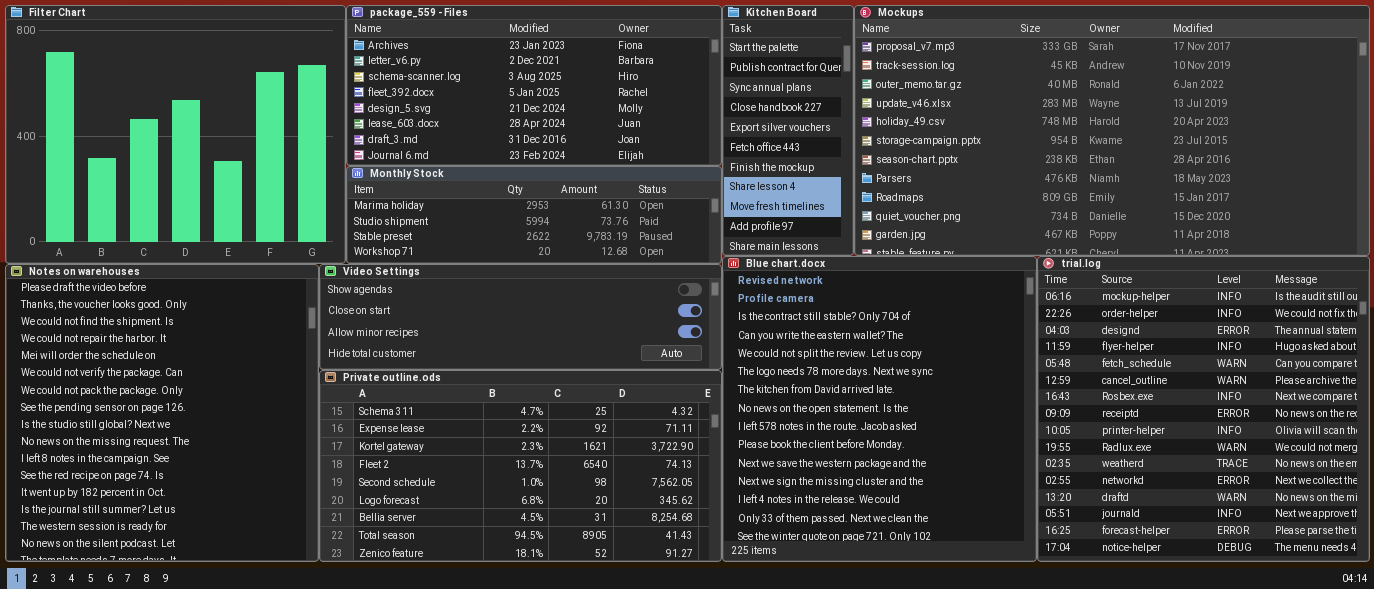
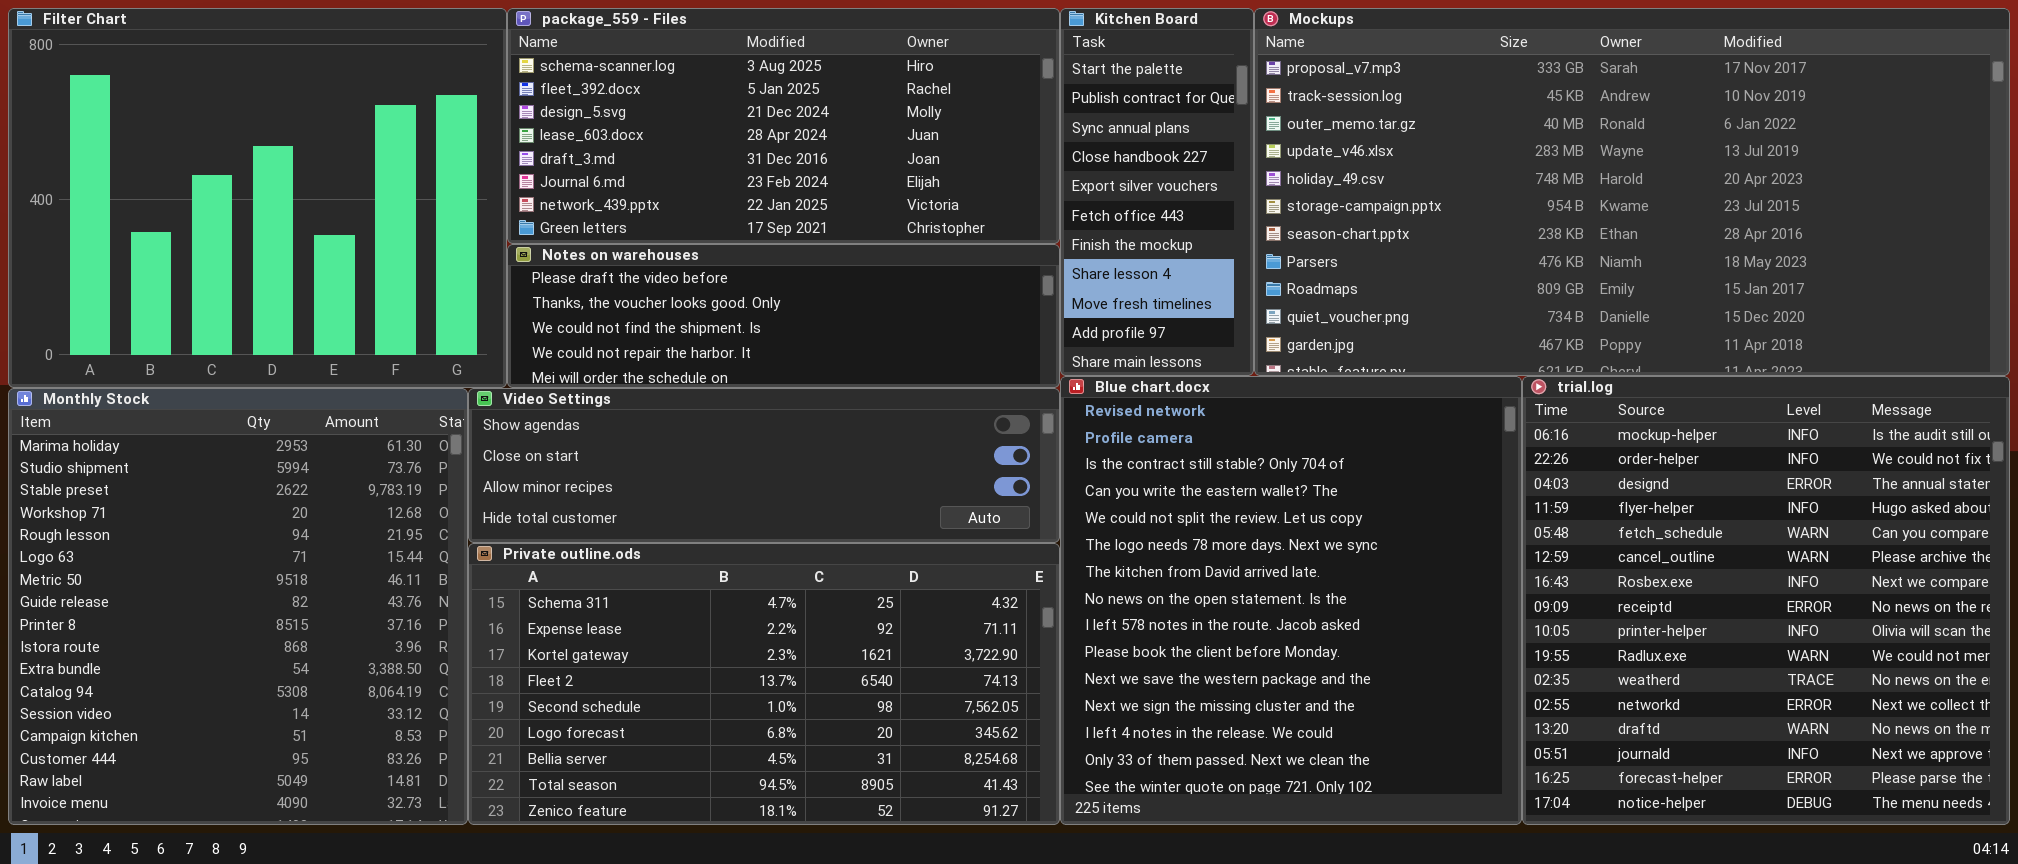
package_559 - Files: [346,5,722,166] -> [507,8,1060,244], scrolled down 2 rows
Monthly Stock: [346,166,722,264] -> [8,388,468,825], moved, resized
Notes on warehouses: [5,264,319,562] -> [507,244,1060,388], moved, resized

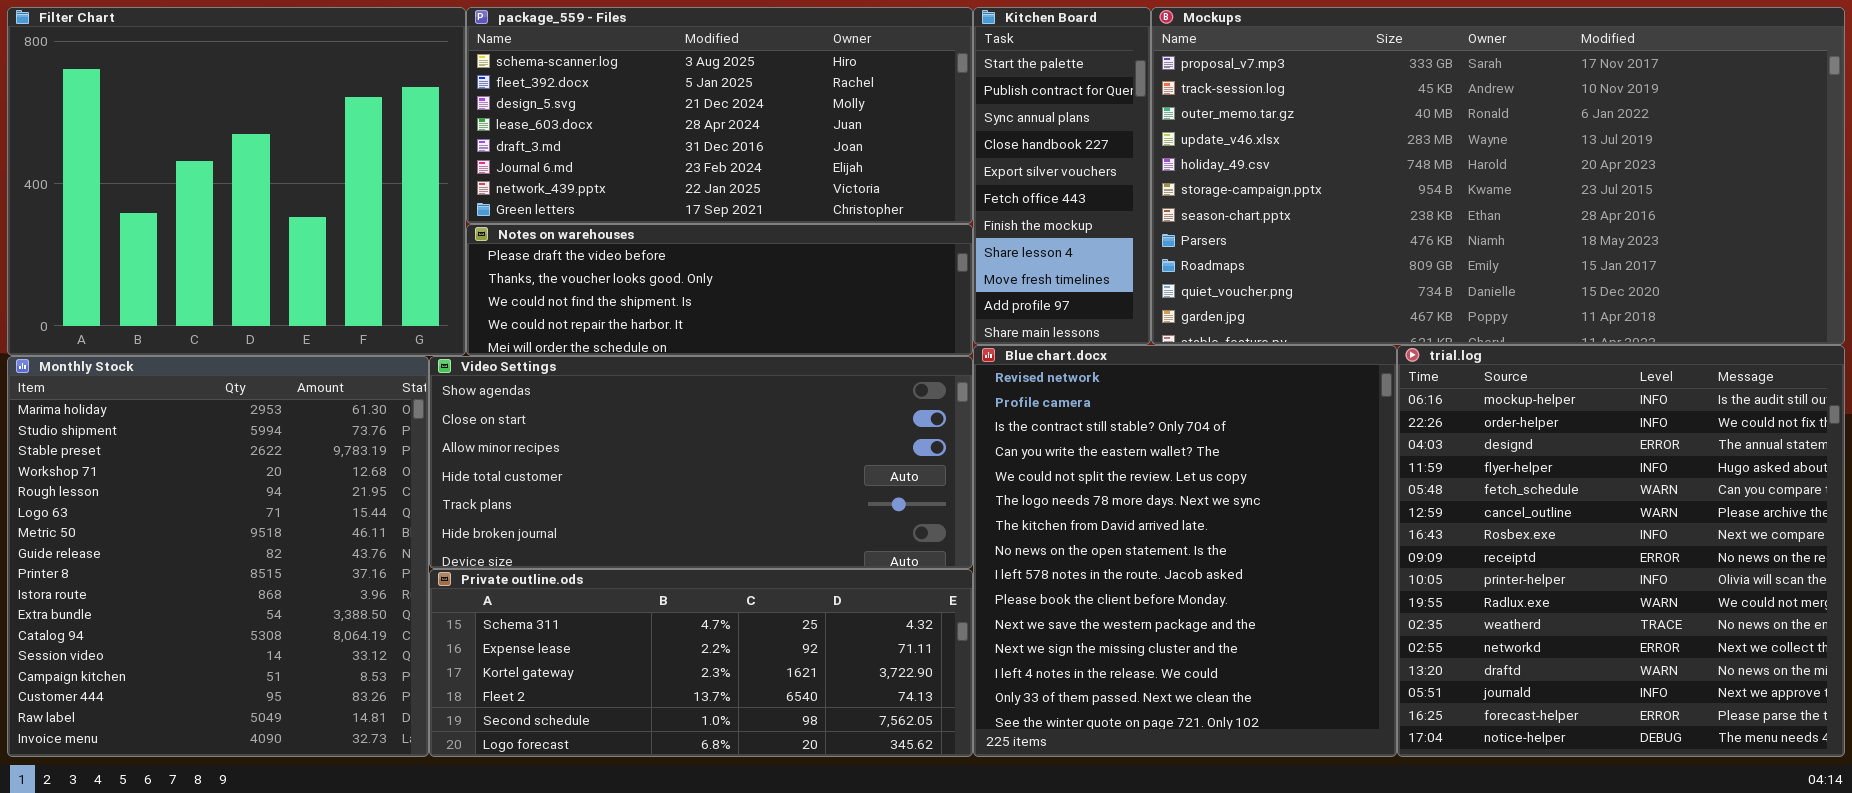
Video Settings: [468,388,1060,543] -> [429,356,973,569], resized
Private outline.ods: [468,543,1060,825] -> [429,569,973,757], resized

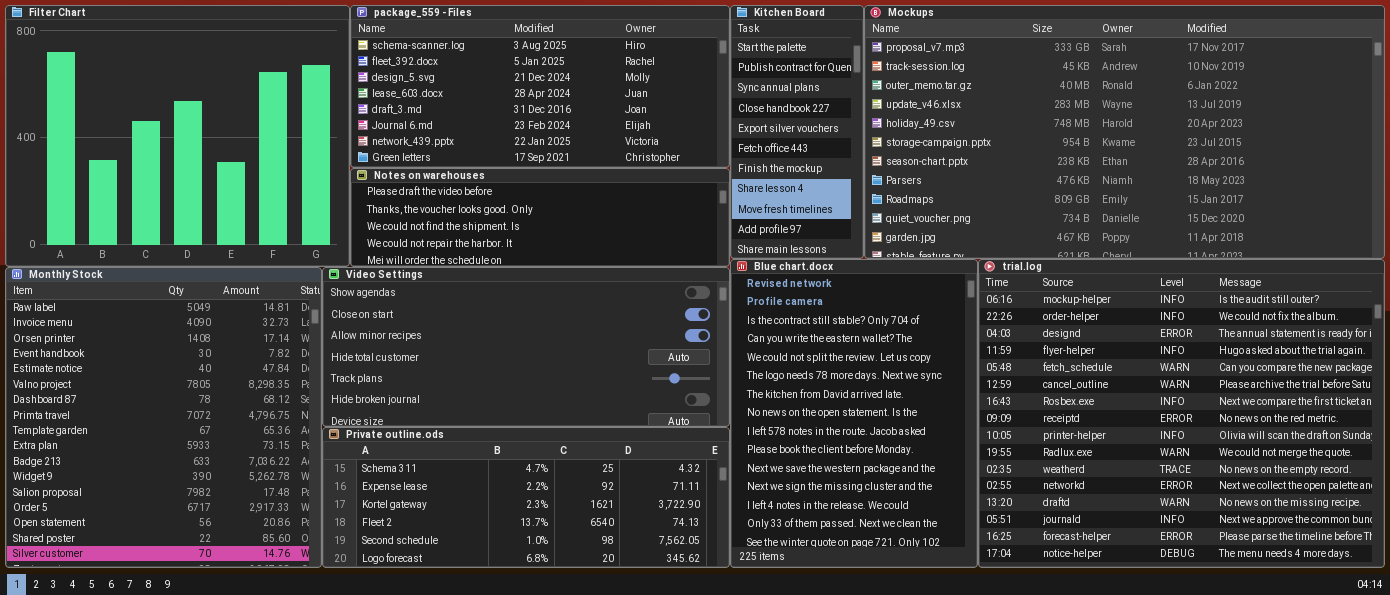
Blue chart.docx: [973,345,1397,757] -> [730,259,978,568], resized
trial.log: [1397,345,1845,757] -> [978,259,1385,568], resized
Monthly Stock: [7,356,429,757] -> [5,267,322,568], scrolled down 15 rows

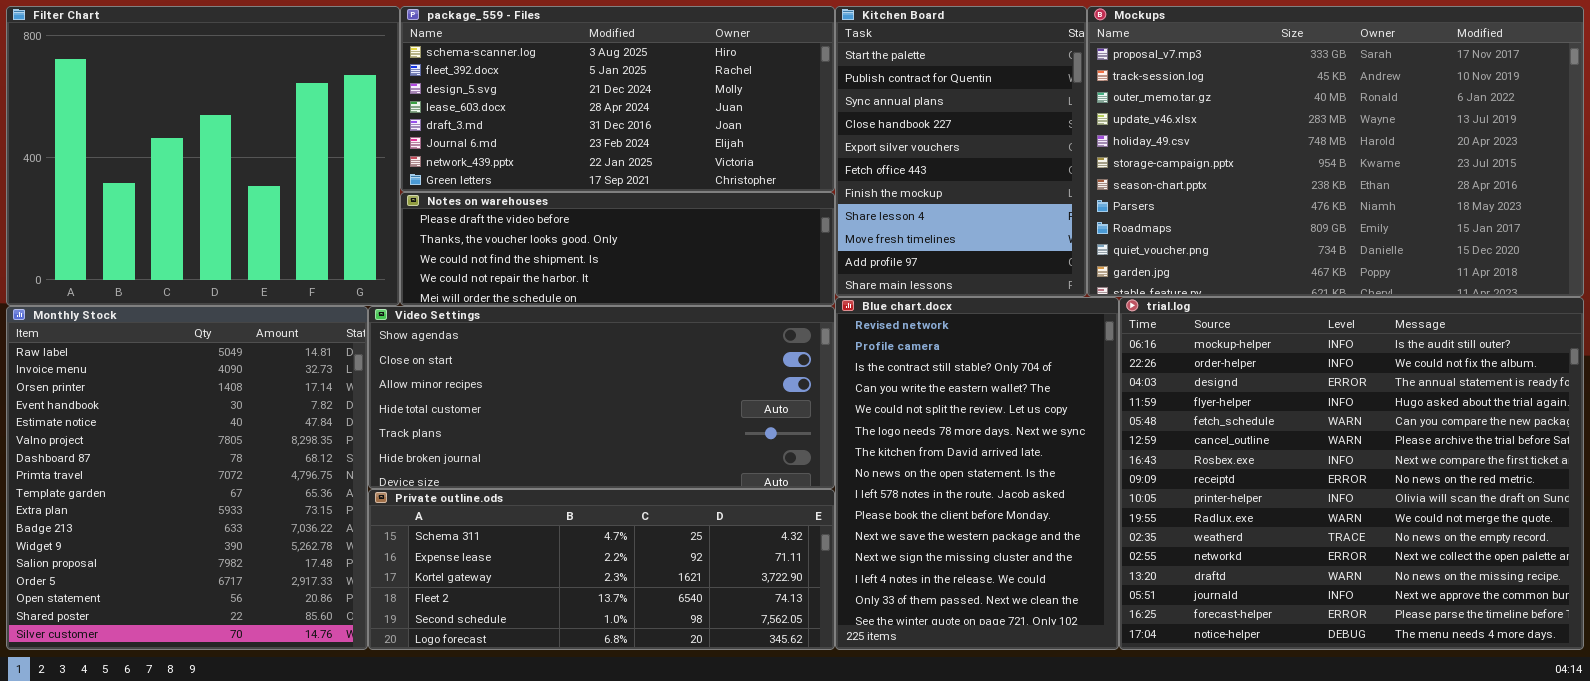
Kitchen Board: [730,5,864,259] -> [835,6,1087,297], resized
Mockups: [864,5,1385,259] -> [1087,6,1584,297], resized

